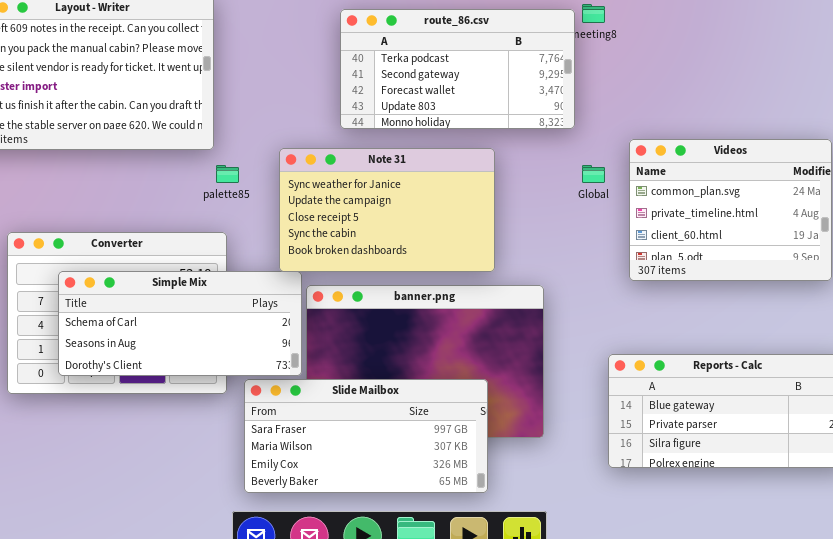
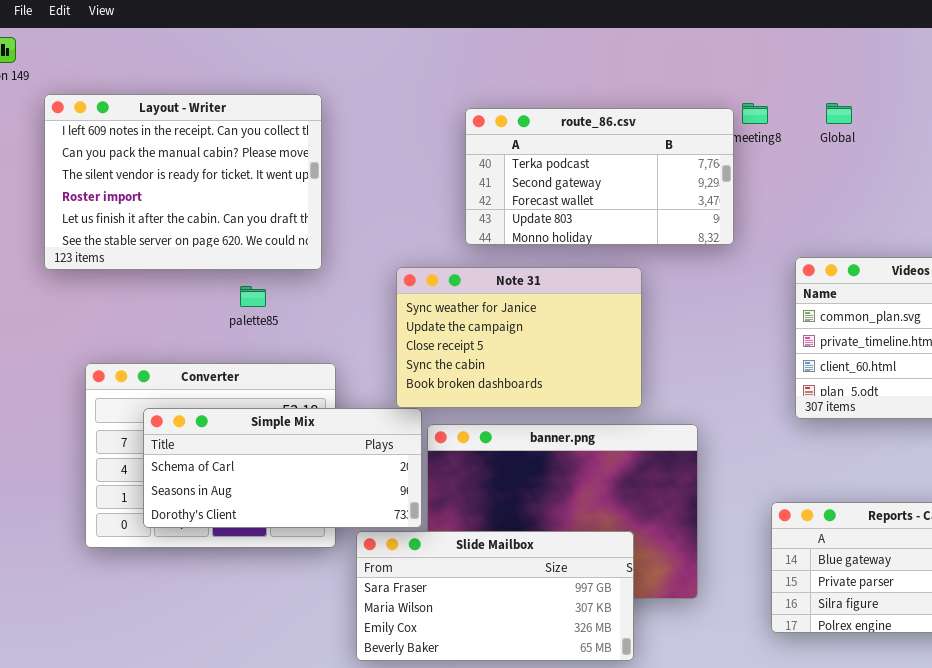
palette85: [216,165,239,183] -> [240,286,266,307], moved
Global: [582,165,605,183] -> [826,103,852,124], moved

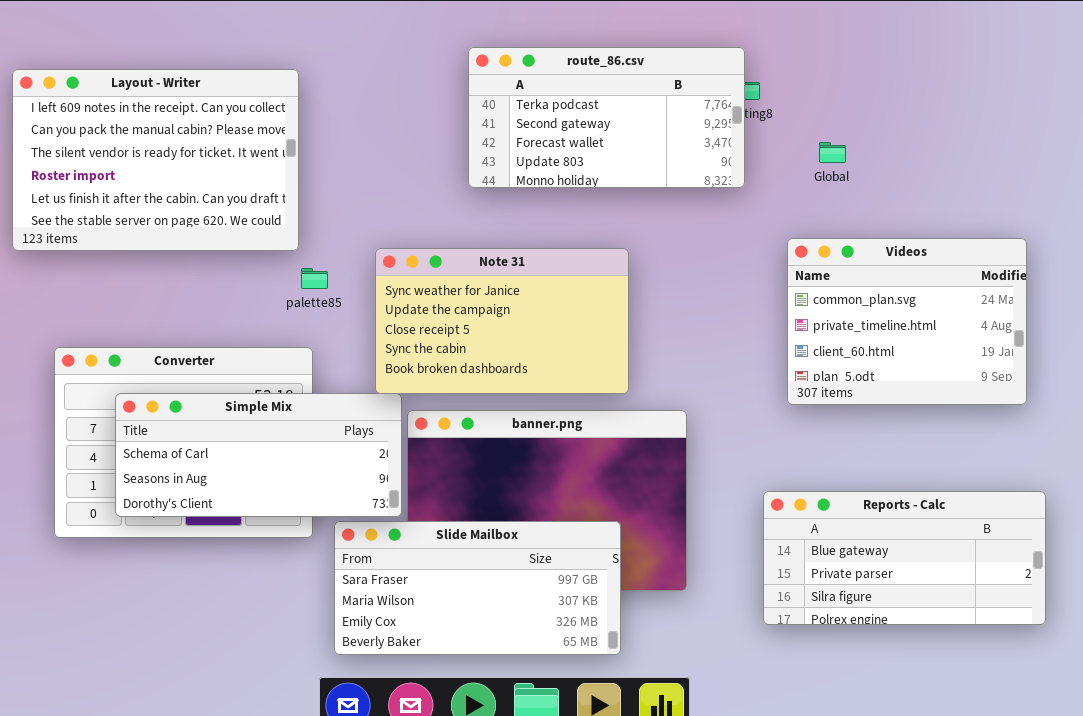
Global: [826,103,852,124] -> [819,142,846,163], moved
route_86.csv: [465,108,734,245] -> [468,47,745,188], moved
palette85: [240,286,266,307] -> [301,268,328,289], moved

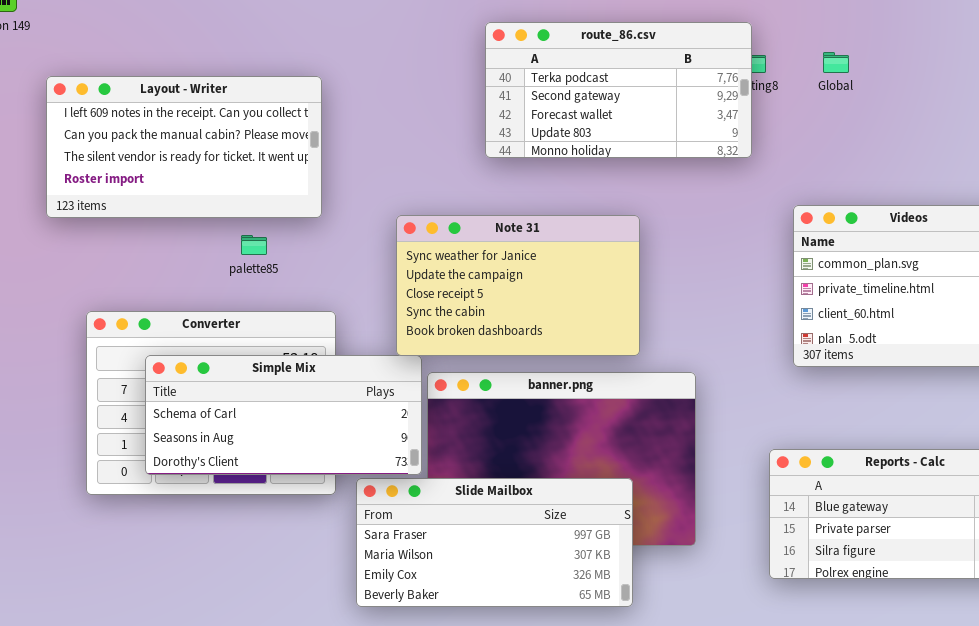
Layout - Writer: [12,69,299,251] -> [46,76,322,218], resized
Global: [819,142,846,163] -> [823,52,849,73], moved
palette85: [301,268,328,289] -> [241,235,267,255], moved

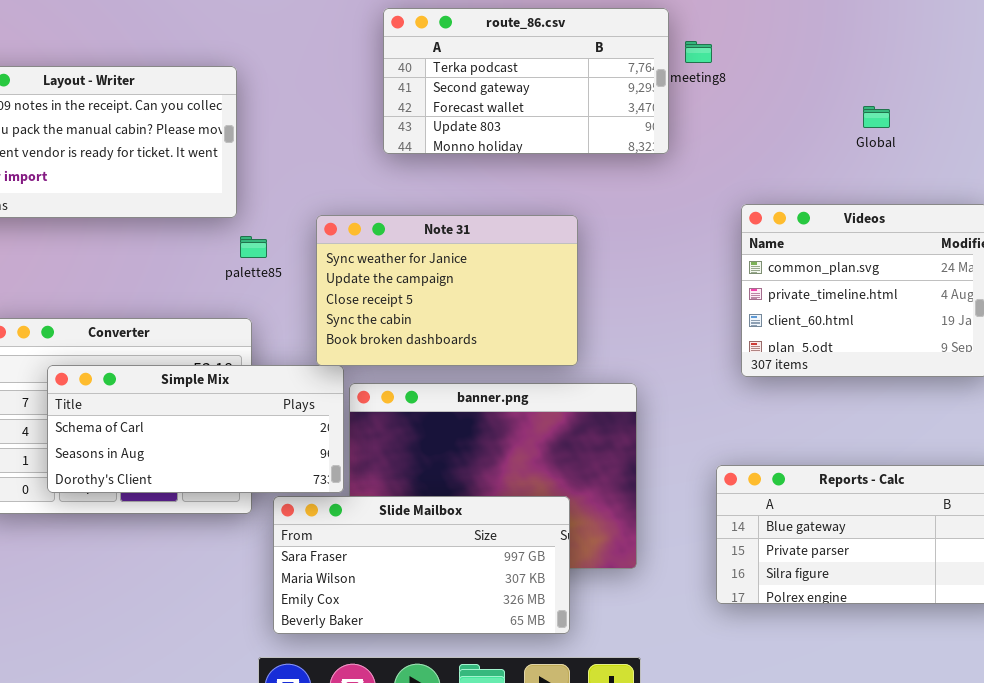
route_86.csv: [485,22,752,158] -> [383,8,669,154], moved
Global: [823,52,849,73] -> [863,106,890,128], moved
palette85: [241,235,267,255] -> [240,236,267,258], moved

